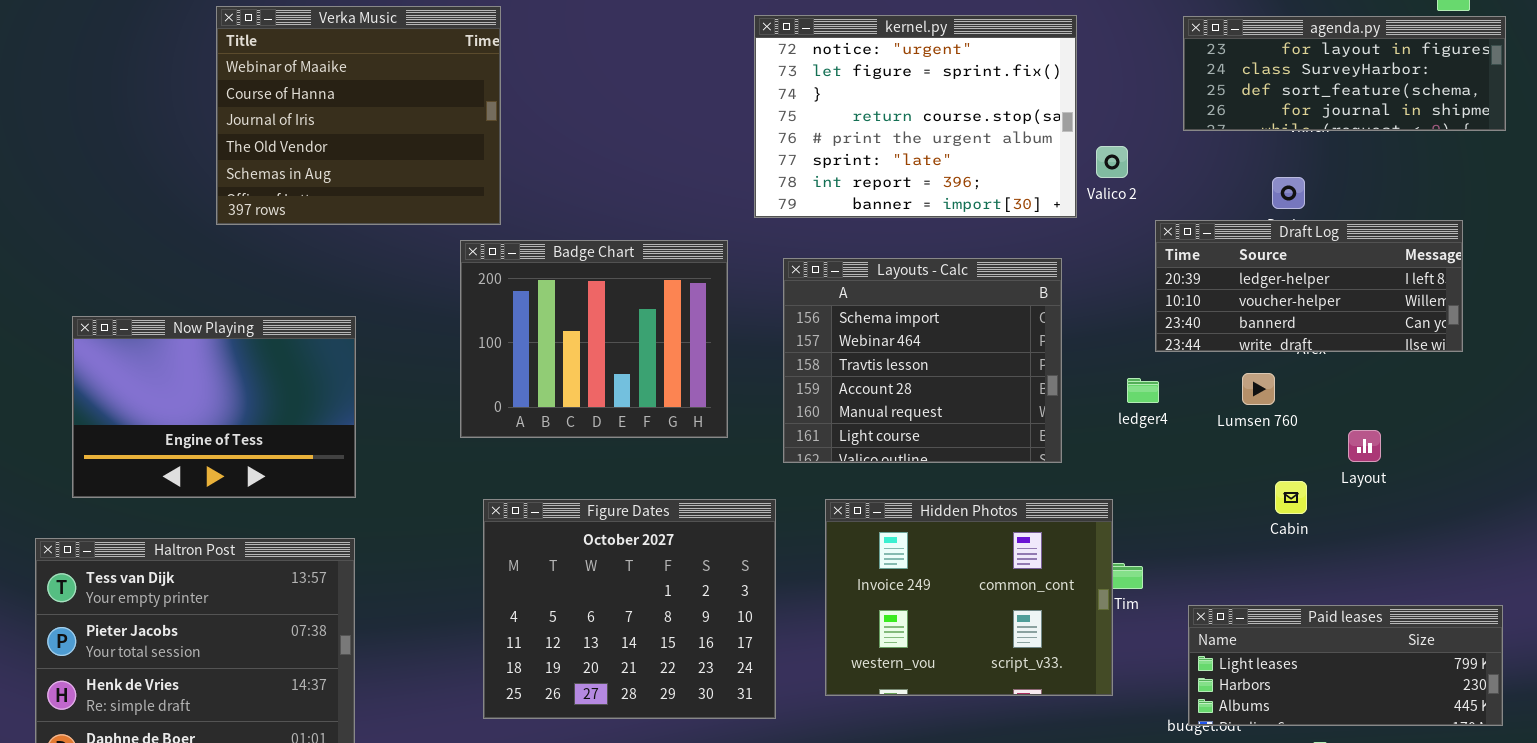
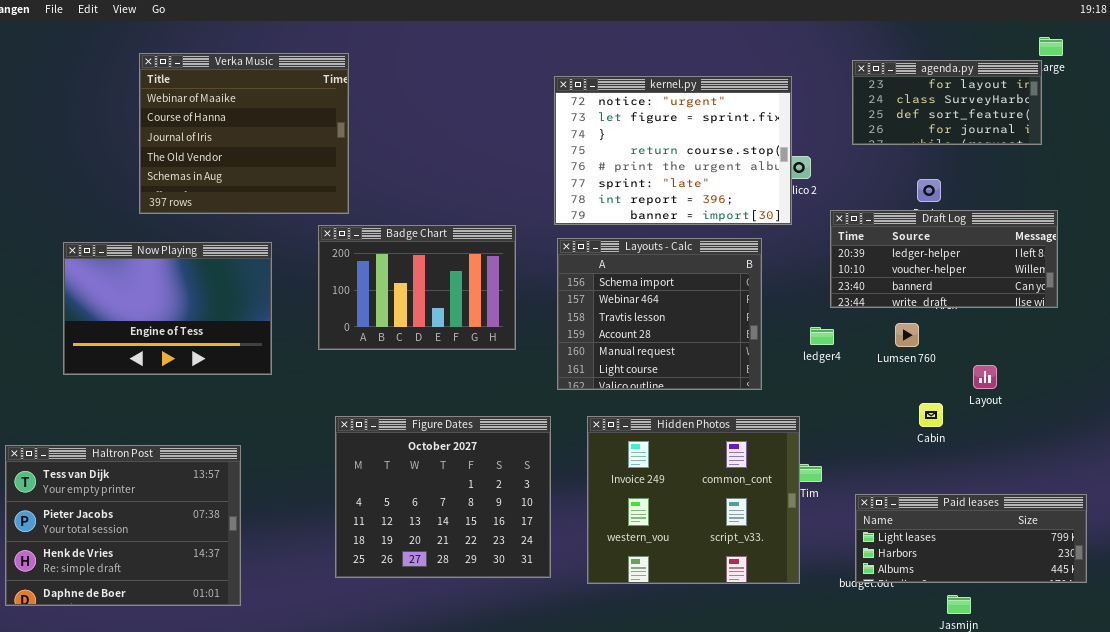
kernel.py: [754,15,1077,218] -> [554,76,792,225], moved
agenda.py: [1183,16,1506,131] -> [852,60,1042,145], resized
Badge Chart: [460,240,728,438] -> [318,225,516,350], resized
Now Playing: [72,316,356,498] -> [63,242,272,375], moved
Hidden Photos: [825,499,1113,696] -> [587,416,800,584], resized

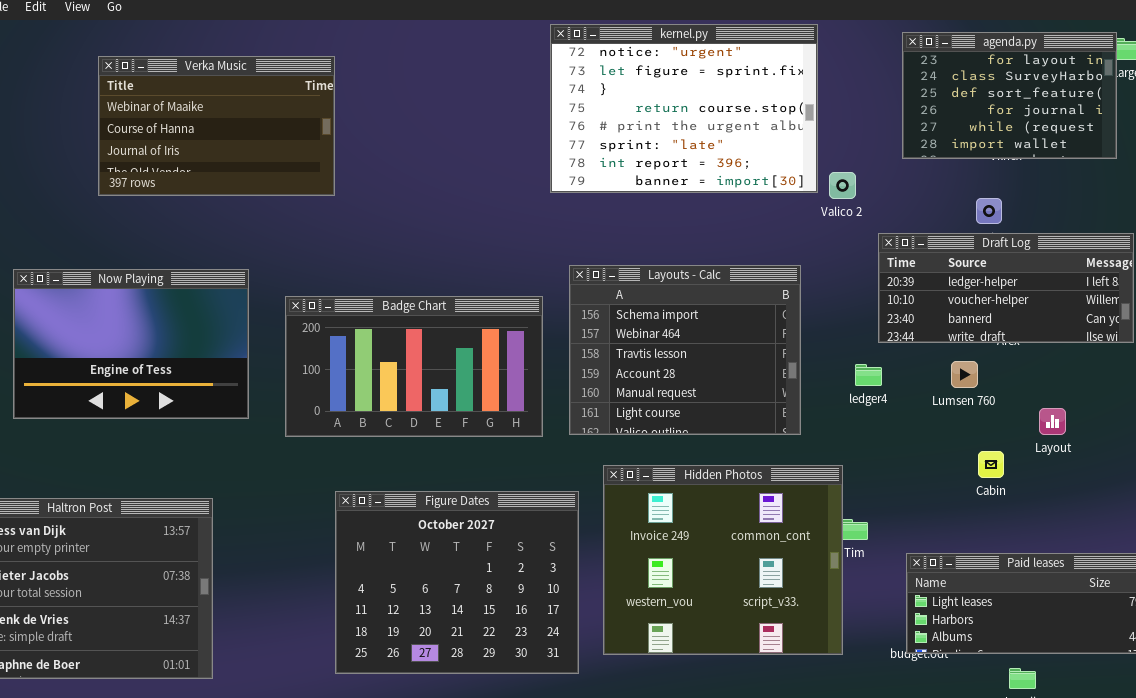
Verka Music: [139,53,349,214] -> [98,56,335,196], resized
agenda.py: [852,60,1042,145] -> [902,32,1117,159], resized
kernel.py: [554,76,792,225] -> [550,24,818,193], moved
Badge Chart: [318,225,516,350] -> [285,296,543,437], moved, resized
Figure Dates: [335,416,551,578] -> [335,491,579,674], moved

